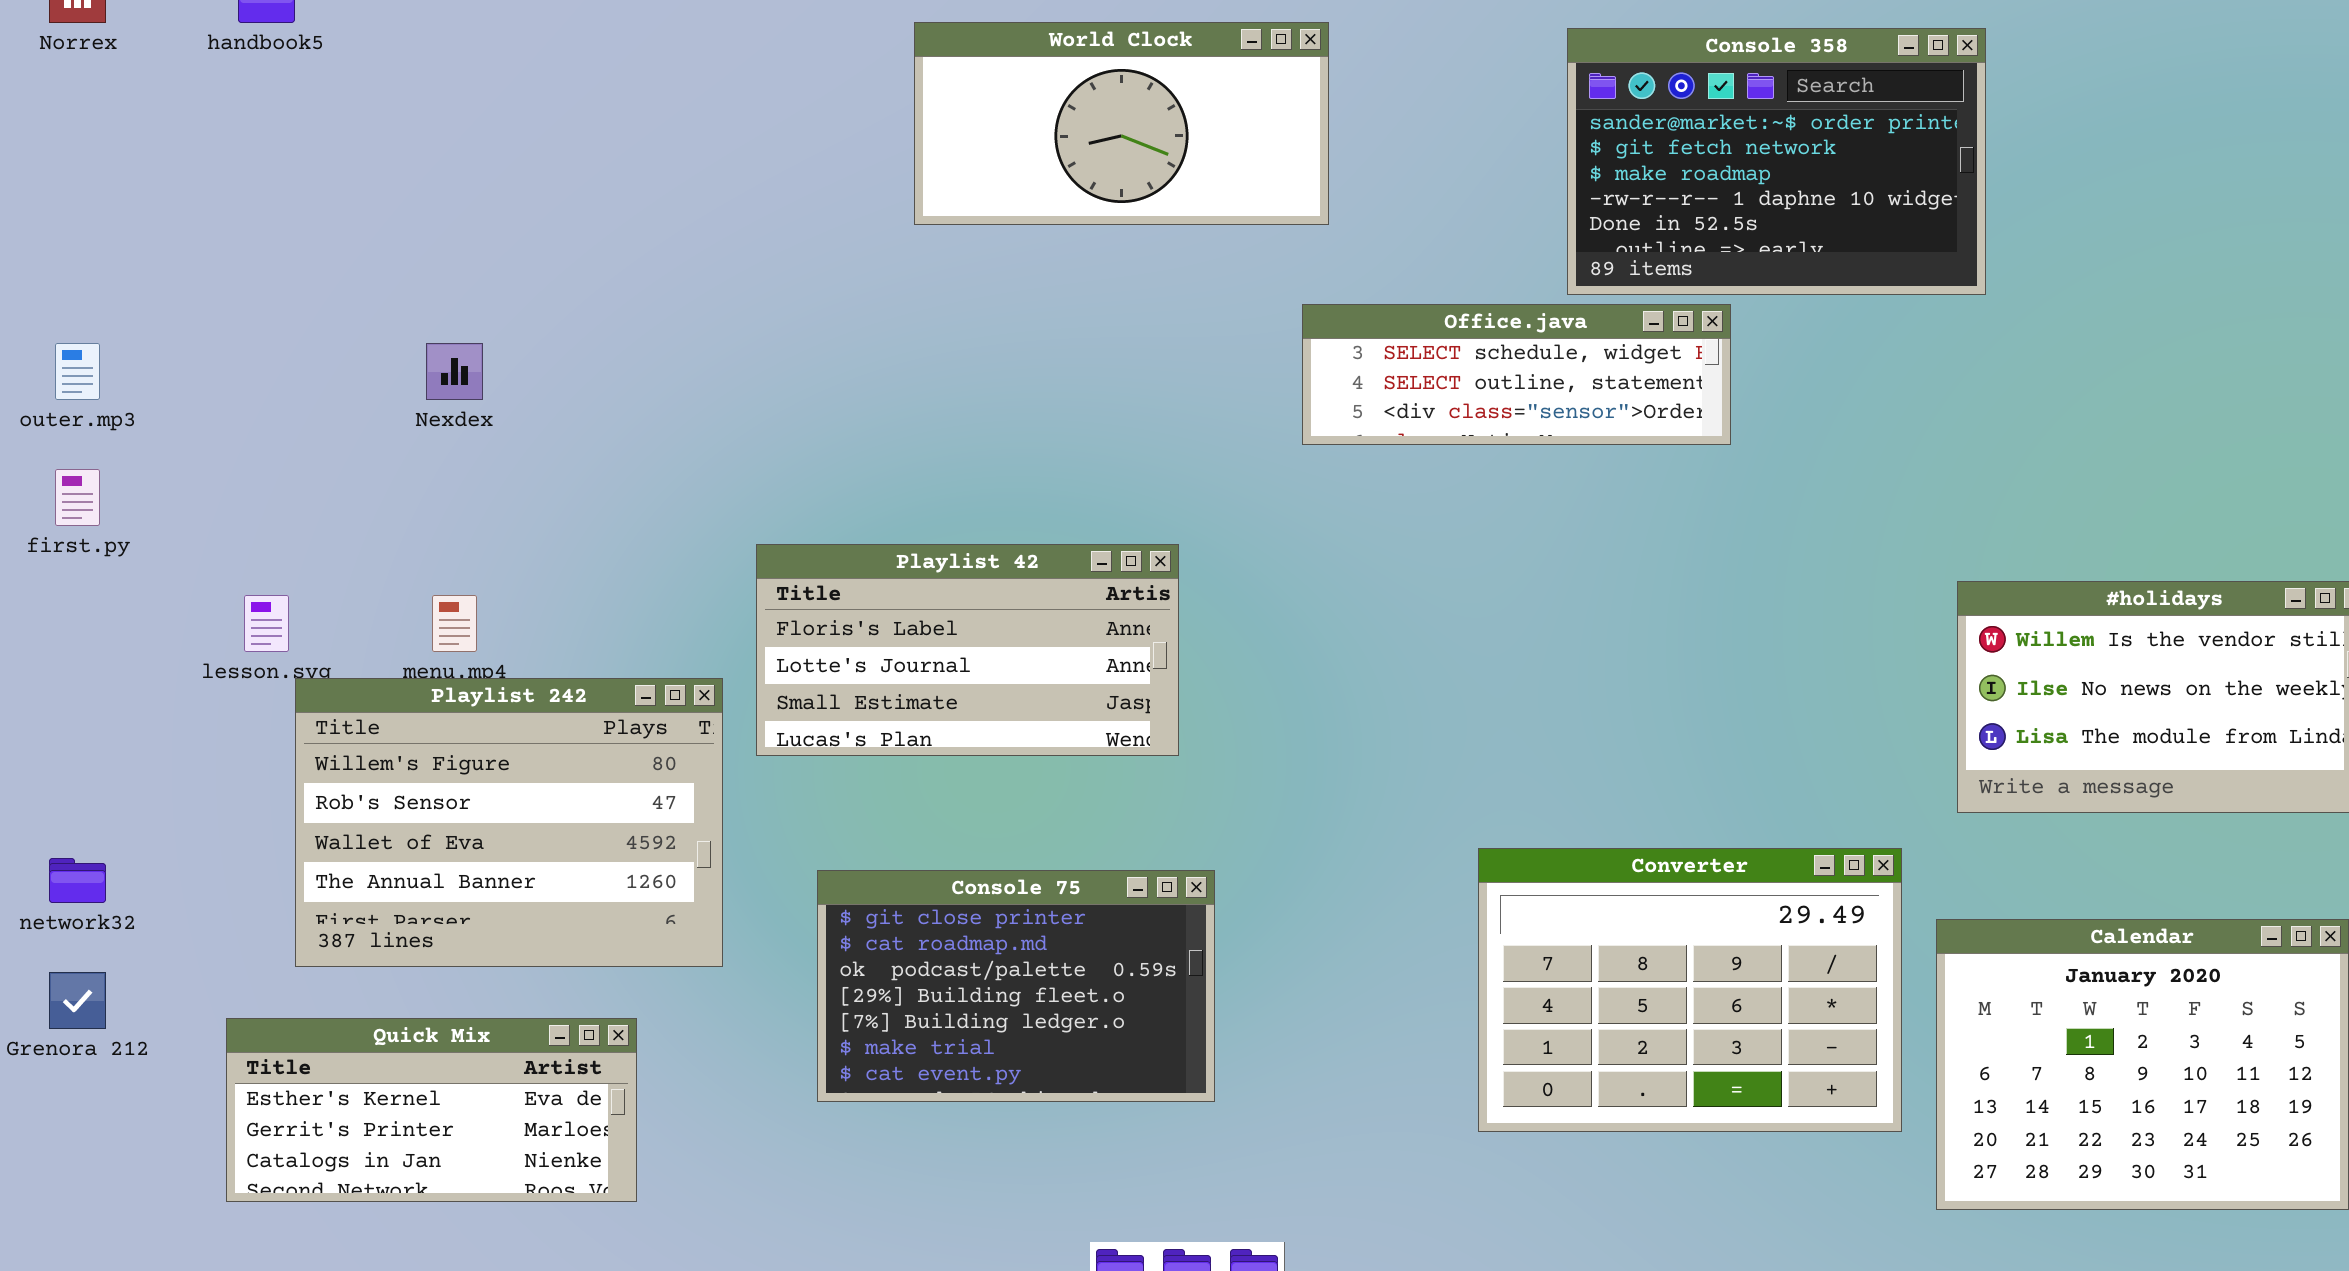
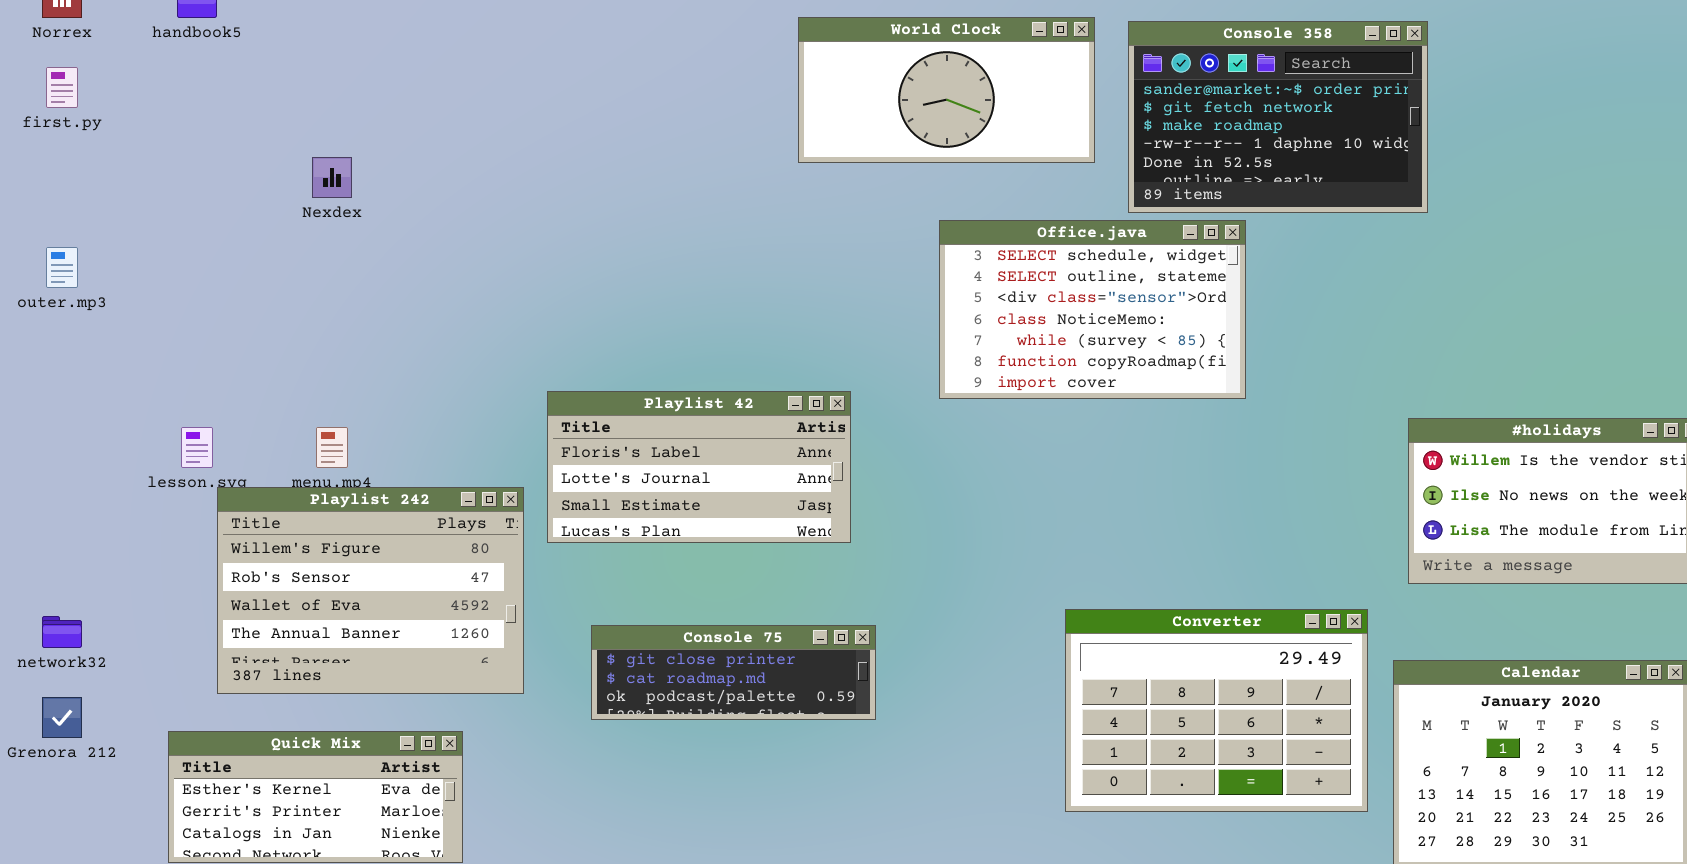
World Clock: [914,22,1329,225] -> [798,17,1095,163], moved
Office.java: [1302,304,1731,445] -> [939,220,1246,399], resized
Nexdex: [426,343,483,400] -> [312,157,352,198], moved
first.py: [55,469,100,526] -> [46,67,78,108], moved
Console 75: [817,870,1215,1102] -> [591,625,876,720], resized

